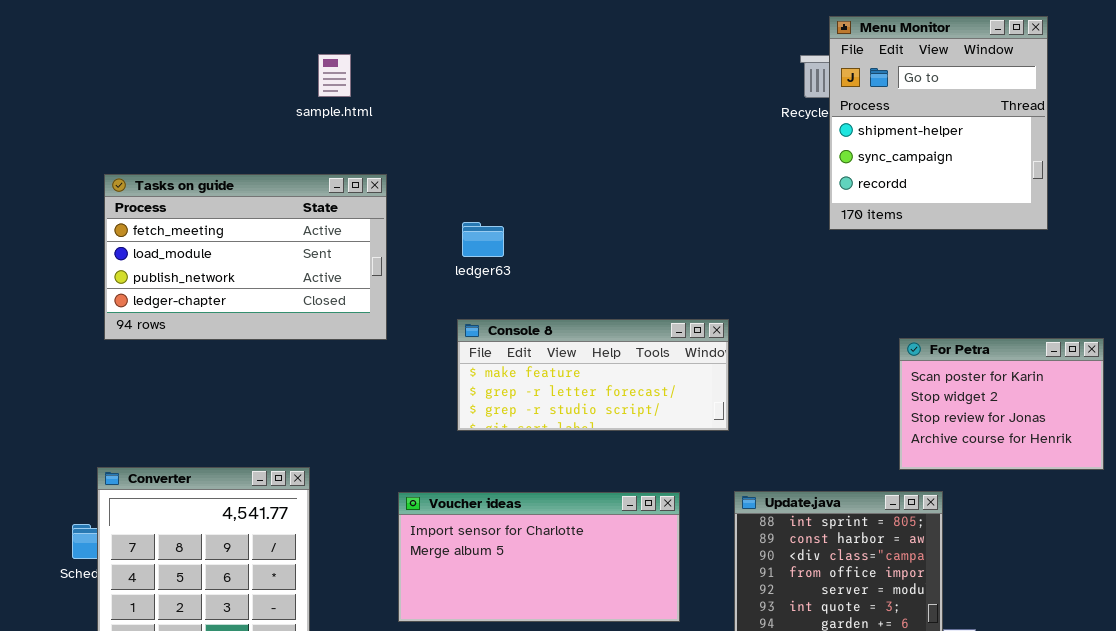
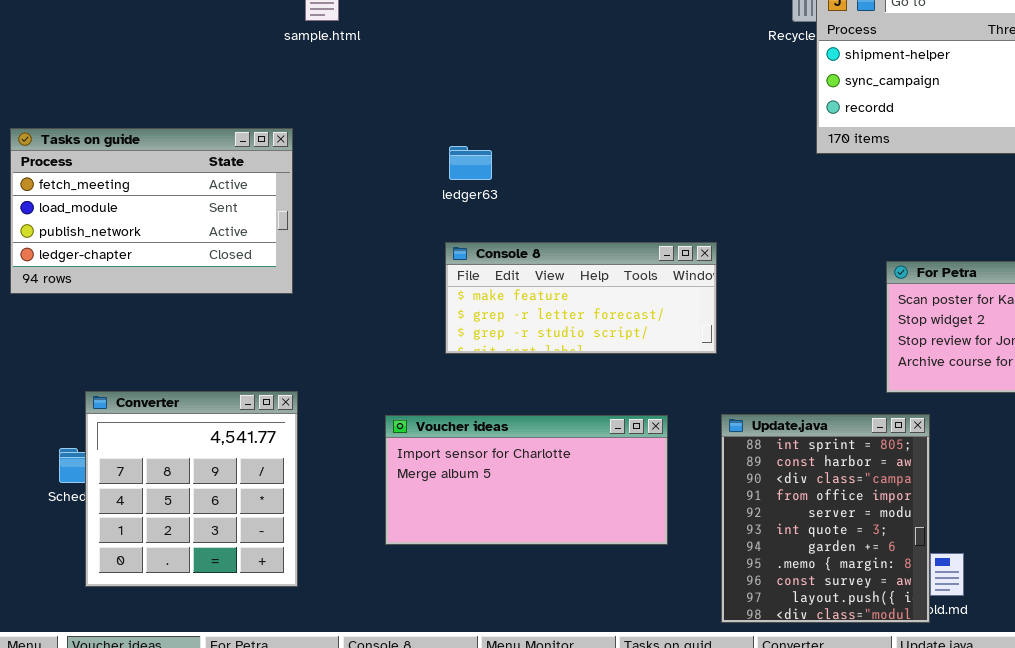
Tasks on guide: [104,174,387,340] -> [10,128,293,294], moved

